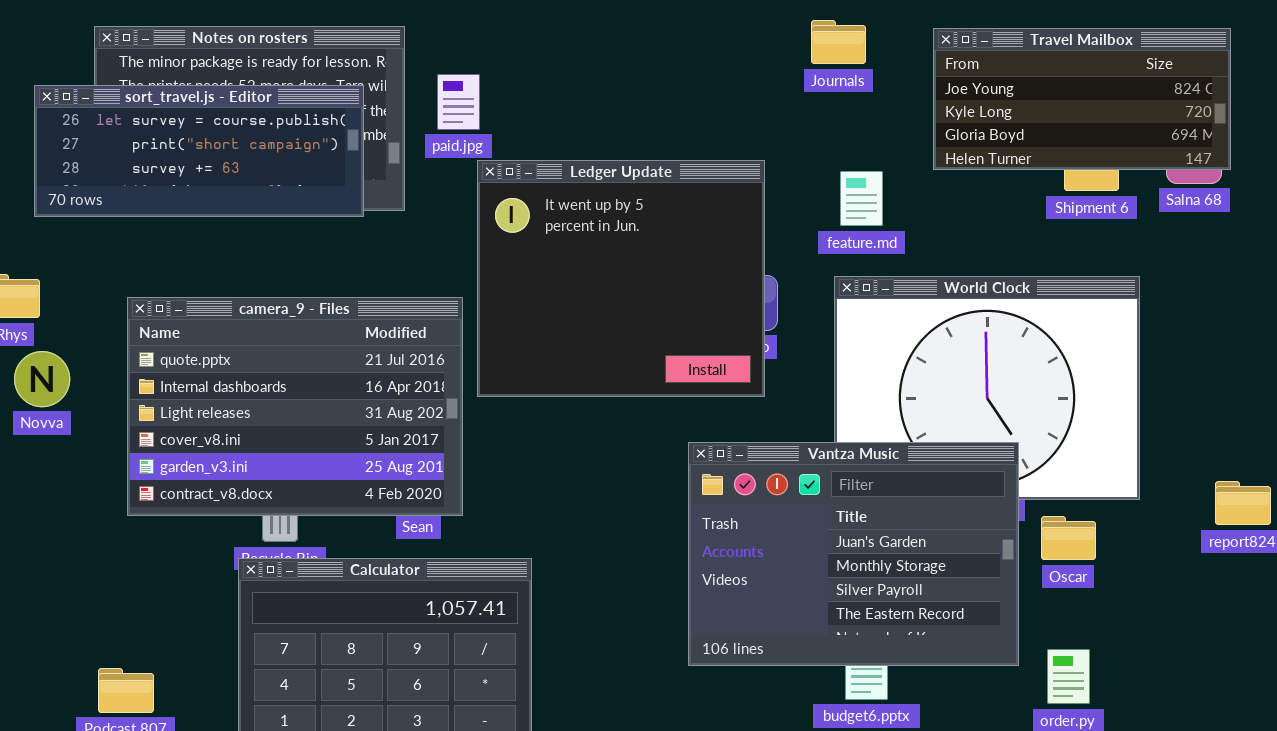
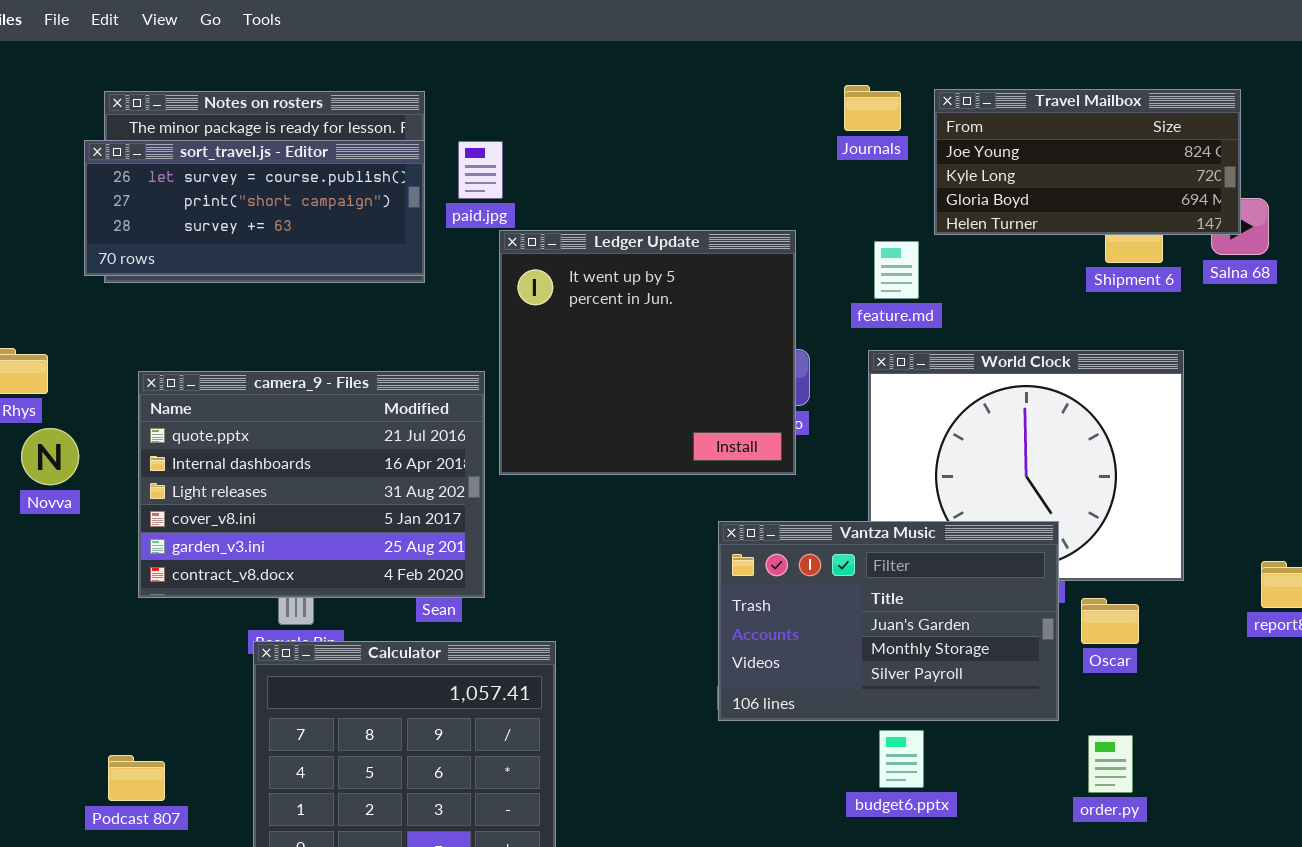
Travel Mailbox: [933,28,1231,170] -> [934,89,1241,235], moved
sort_travel.js - Editor: [34,85,364,217] -> [84,140,425,276], moved
Vantza Music: [688,442,1019,666] -> [718,521,1059,721], resized

